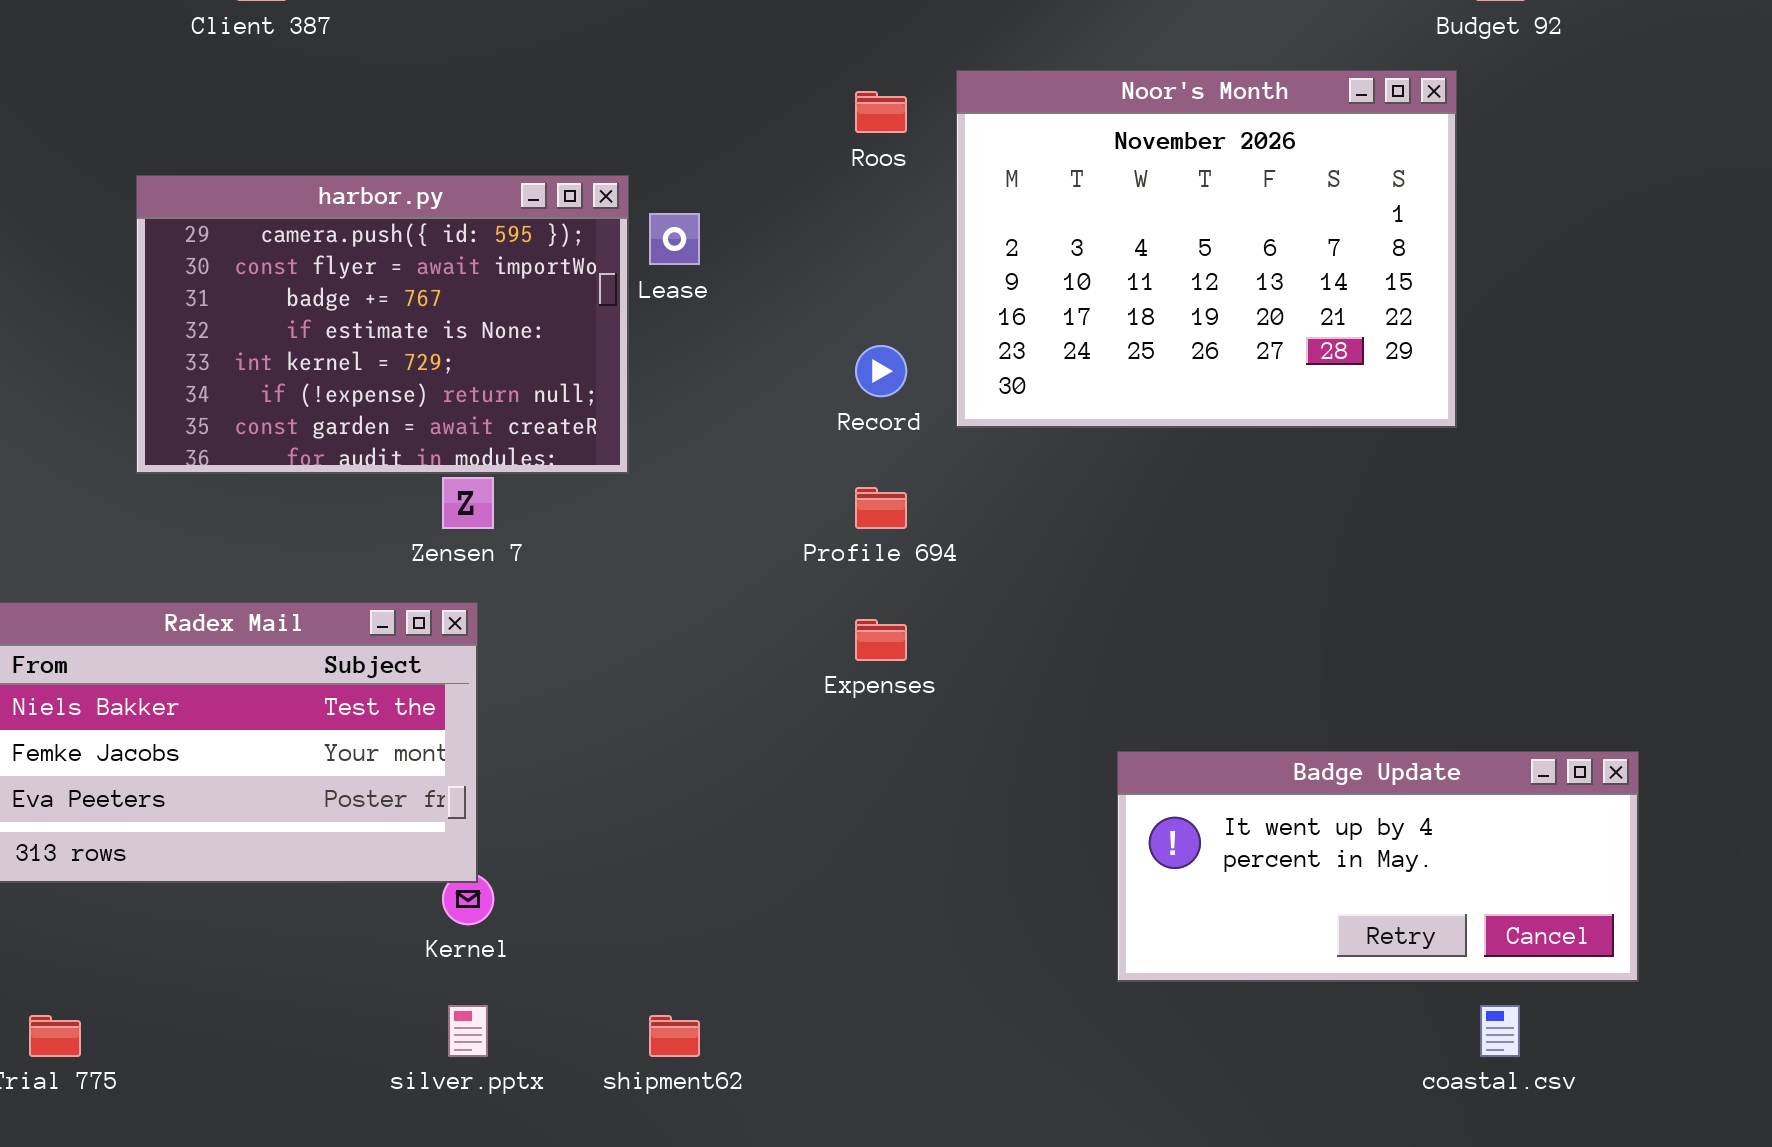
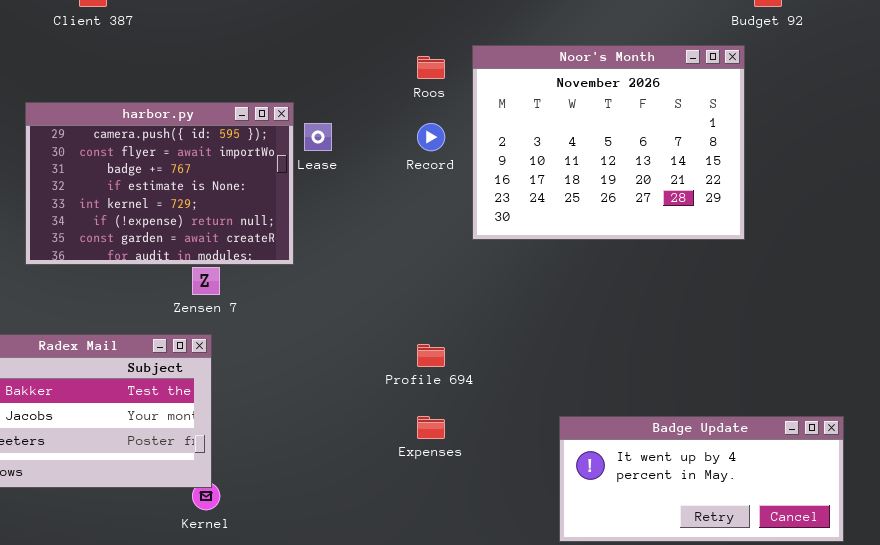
Record: [855,345,907,397] -> [417,123,445,151], moved
Profile 694: [855,487,907,529] -> [417,344,445,367], moved
Expenses: [855,619,907,661] -> [417,416,445,439], moved

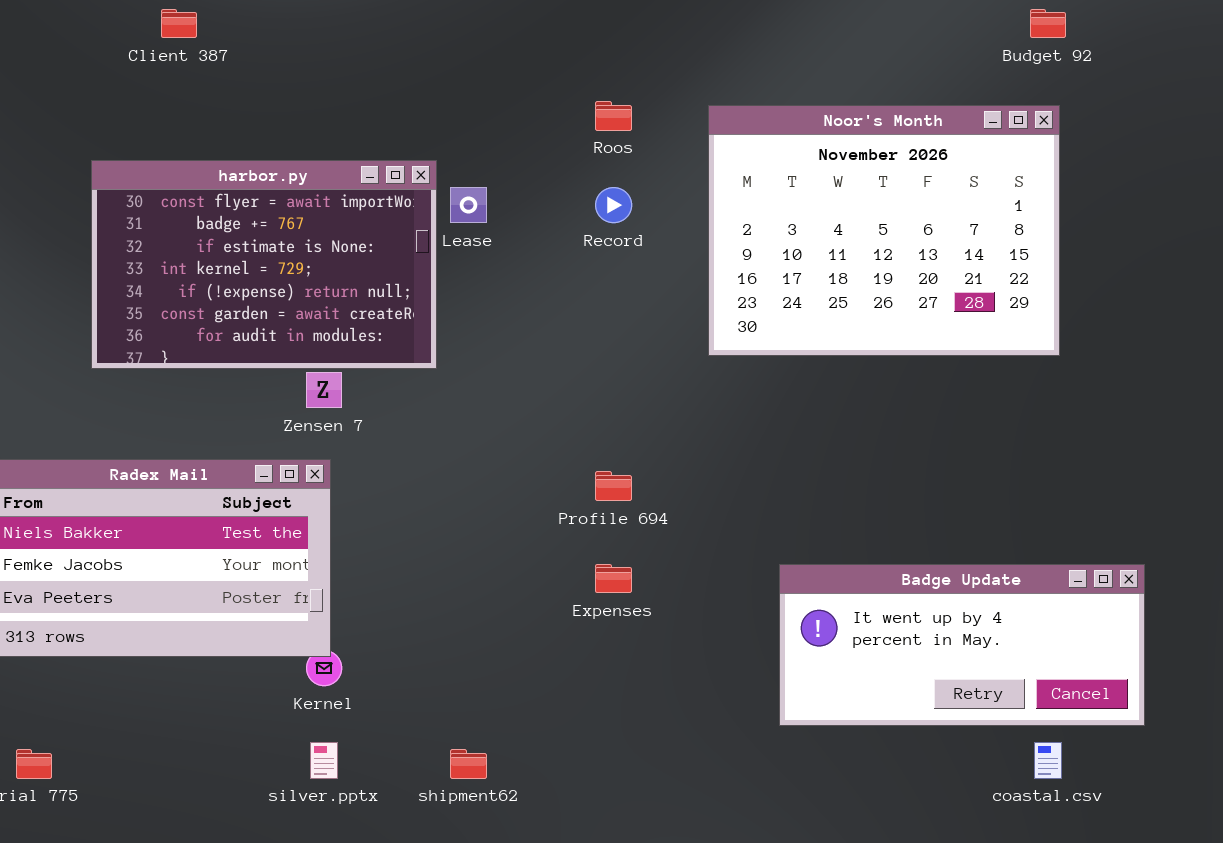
Noor's Month: [472,45,745,240] -> [708,105,1060,356], moved
harbor.py: [25,102,294,265] -> [91,160,437,369], scrolled down 1 row

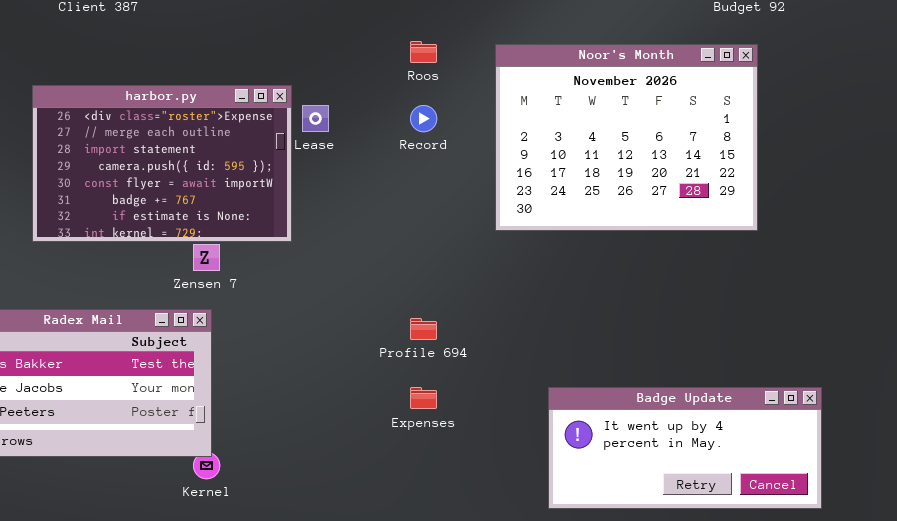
harbor.py: [91,160,437,369] -> [32,85,292,242], scrolled up 4 rows

